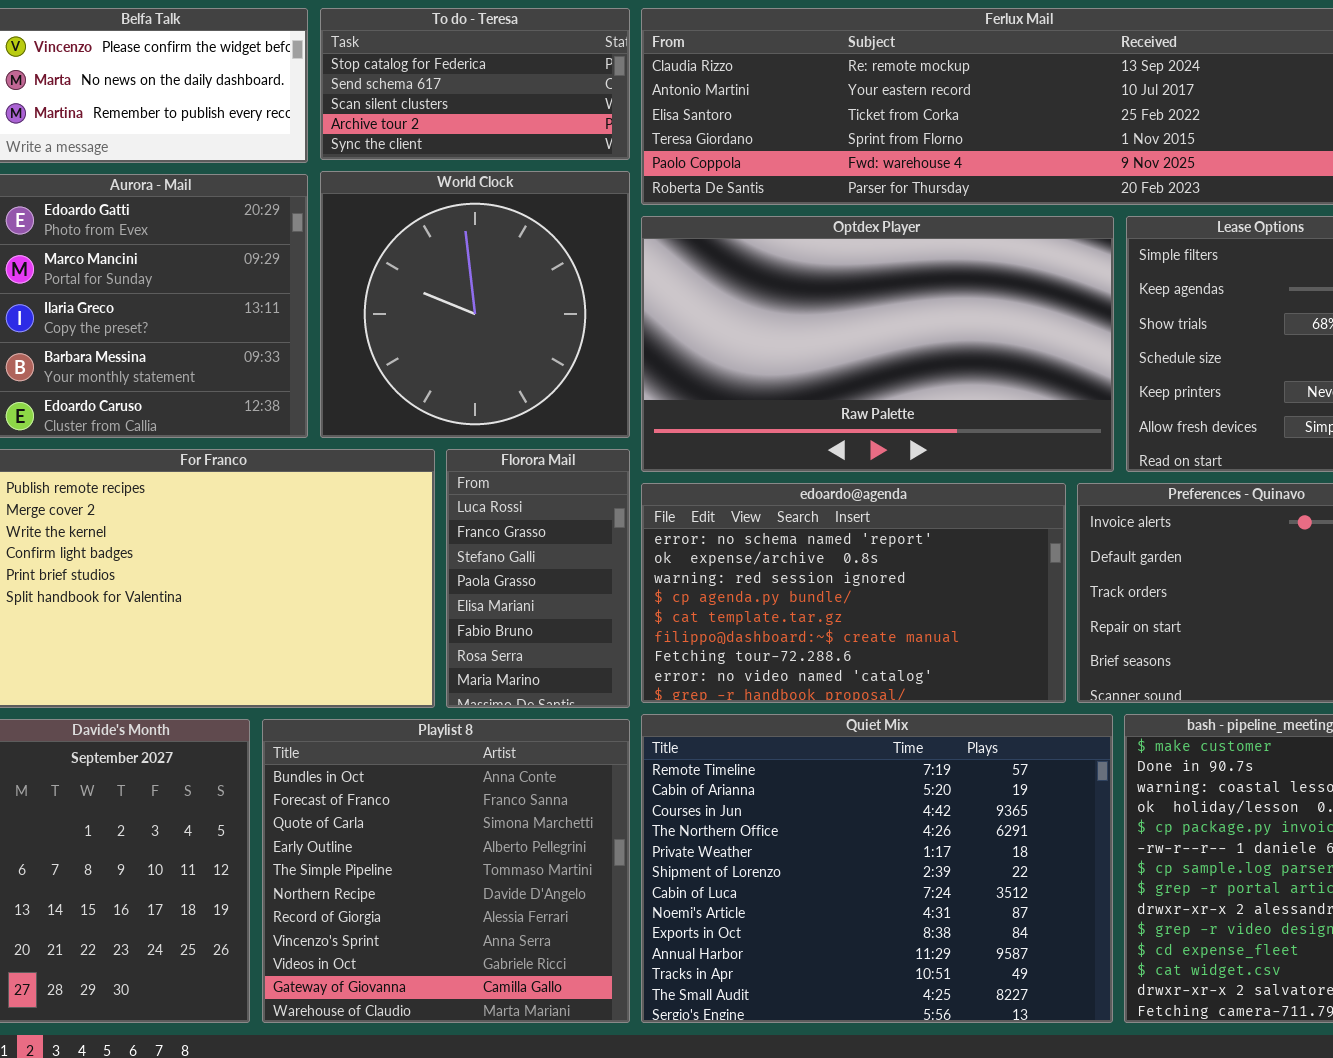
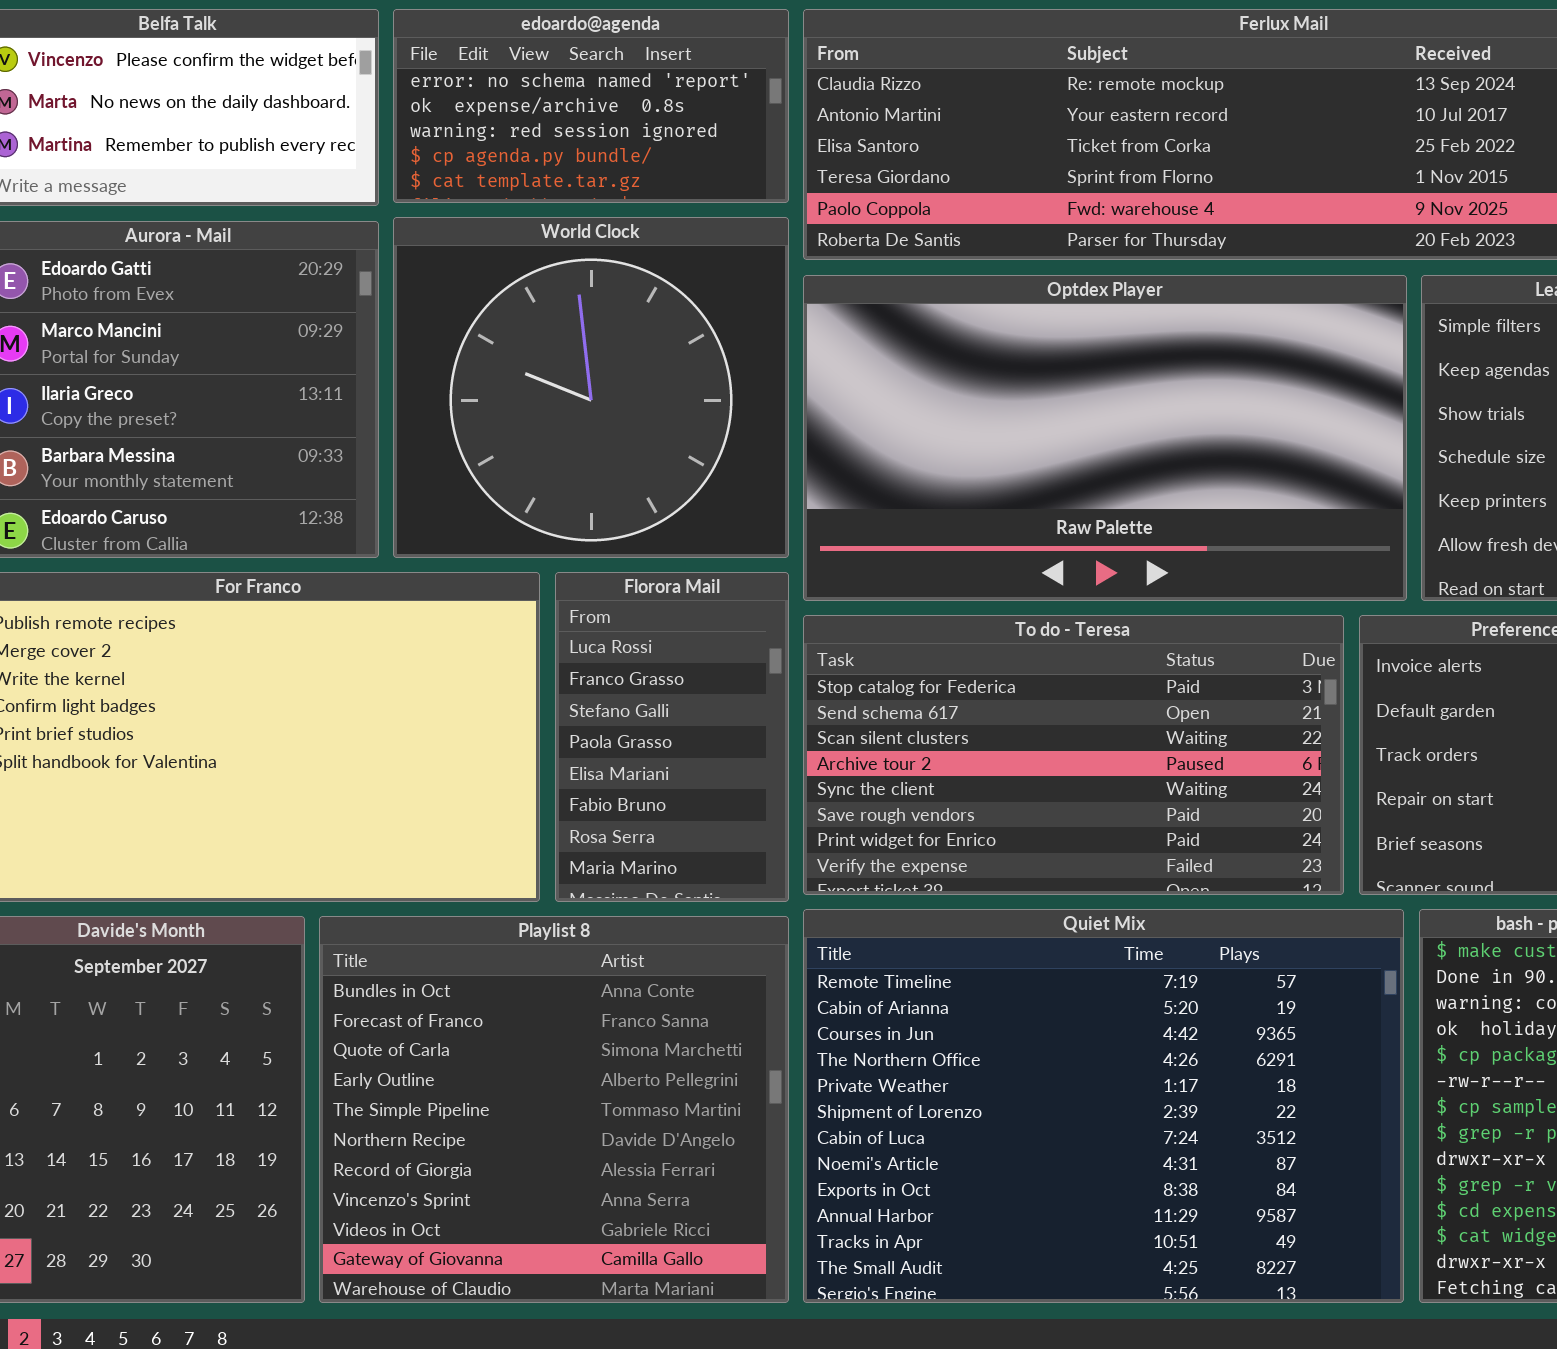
To do - Teresa: [320,8,630,160] -> [803,615,1344,895], moved, resized
edoardo@agenda: [641,483,1066,703] -> [393,9,789,203], moved, resized

